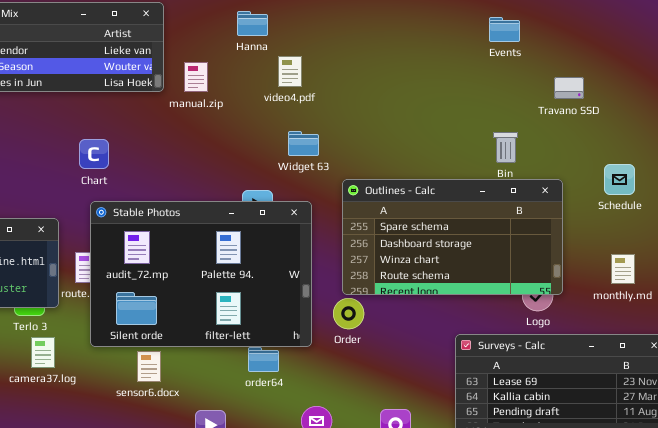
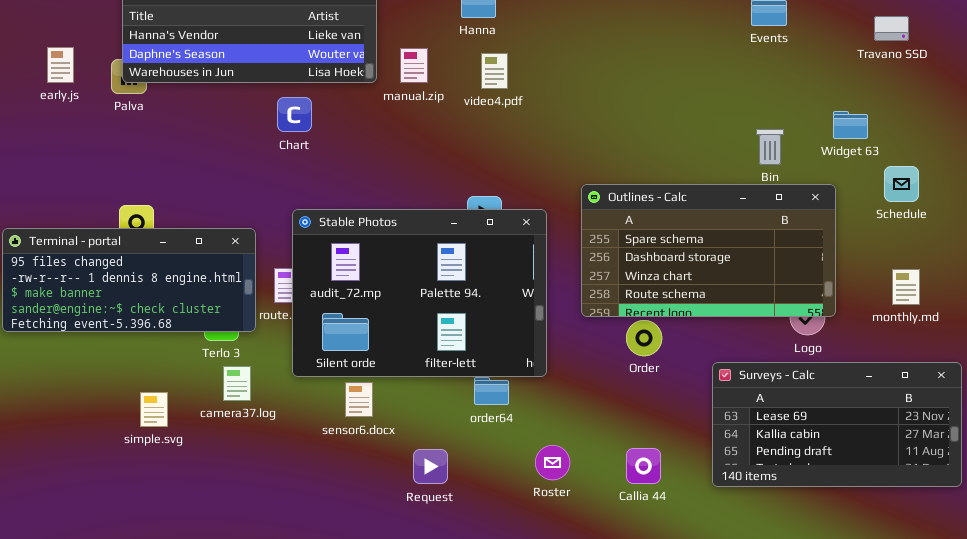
video4.pdf: [278,56,302,87] -> [481,53,508,89], moved
Travano SSD: [554,77,584,99] -> [874,16,909,41], moved
Widget 63: [288,131,319,156] -> [833,111,868,139], moved
Chart: [79,139,109,169] -> [277,97,312,132], moved
Order: [333,298,364,329] -> [626,320,662,356], moved

